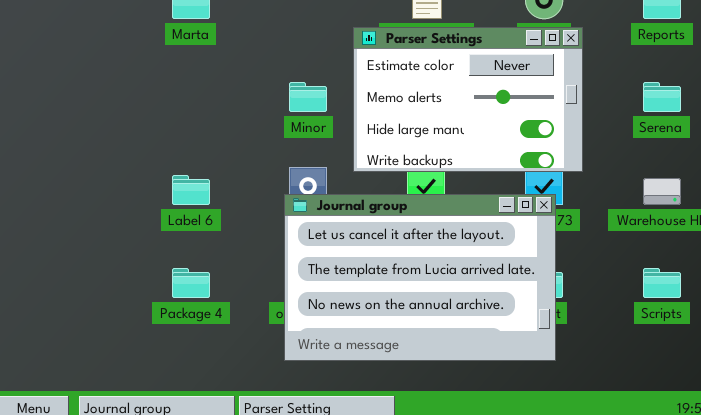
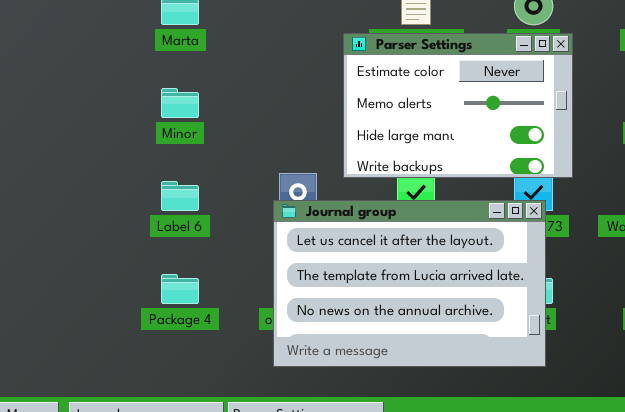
Minor: [289,82,327,112] -> [161,88,199,118], moved

